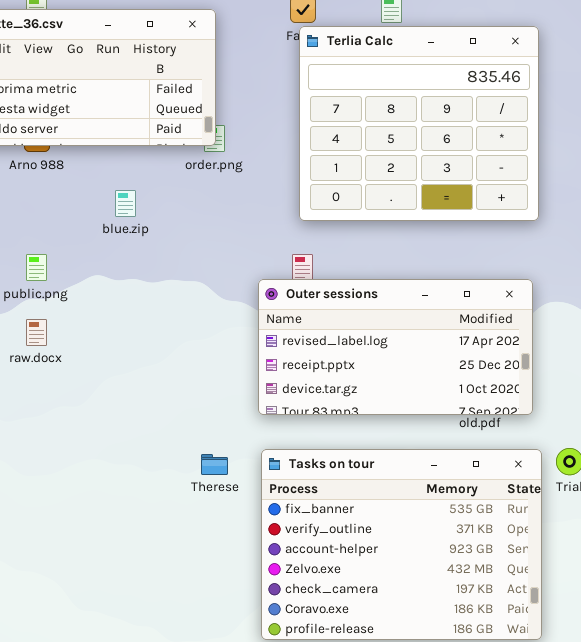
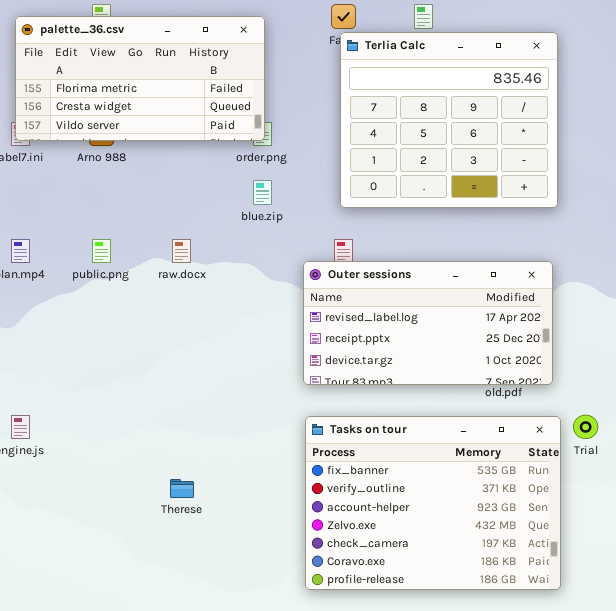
blue.zip: [115,190,136,217] -> [253,180,272,205], moved
raw.docx: [26,319,47,346] -> [172,239,191,263], moved
Therese: [201,454,228,475] -> [170,479,194,498], moved

